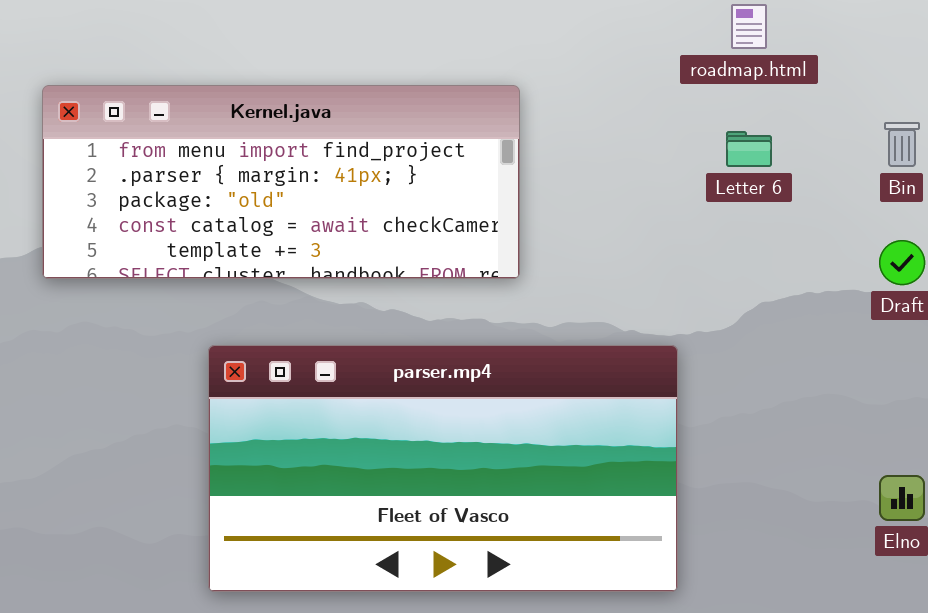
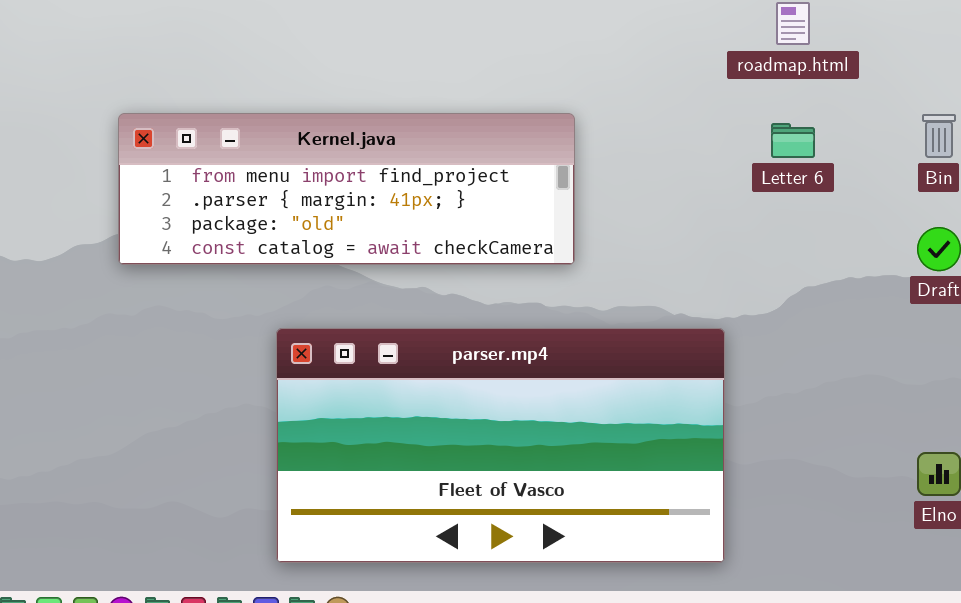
Kernel.java: [42,85,520,279] -> [118,113,575,265], resized

